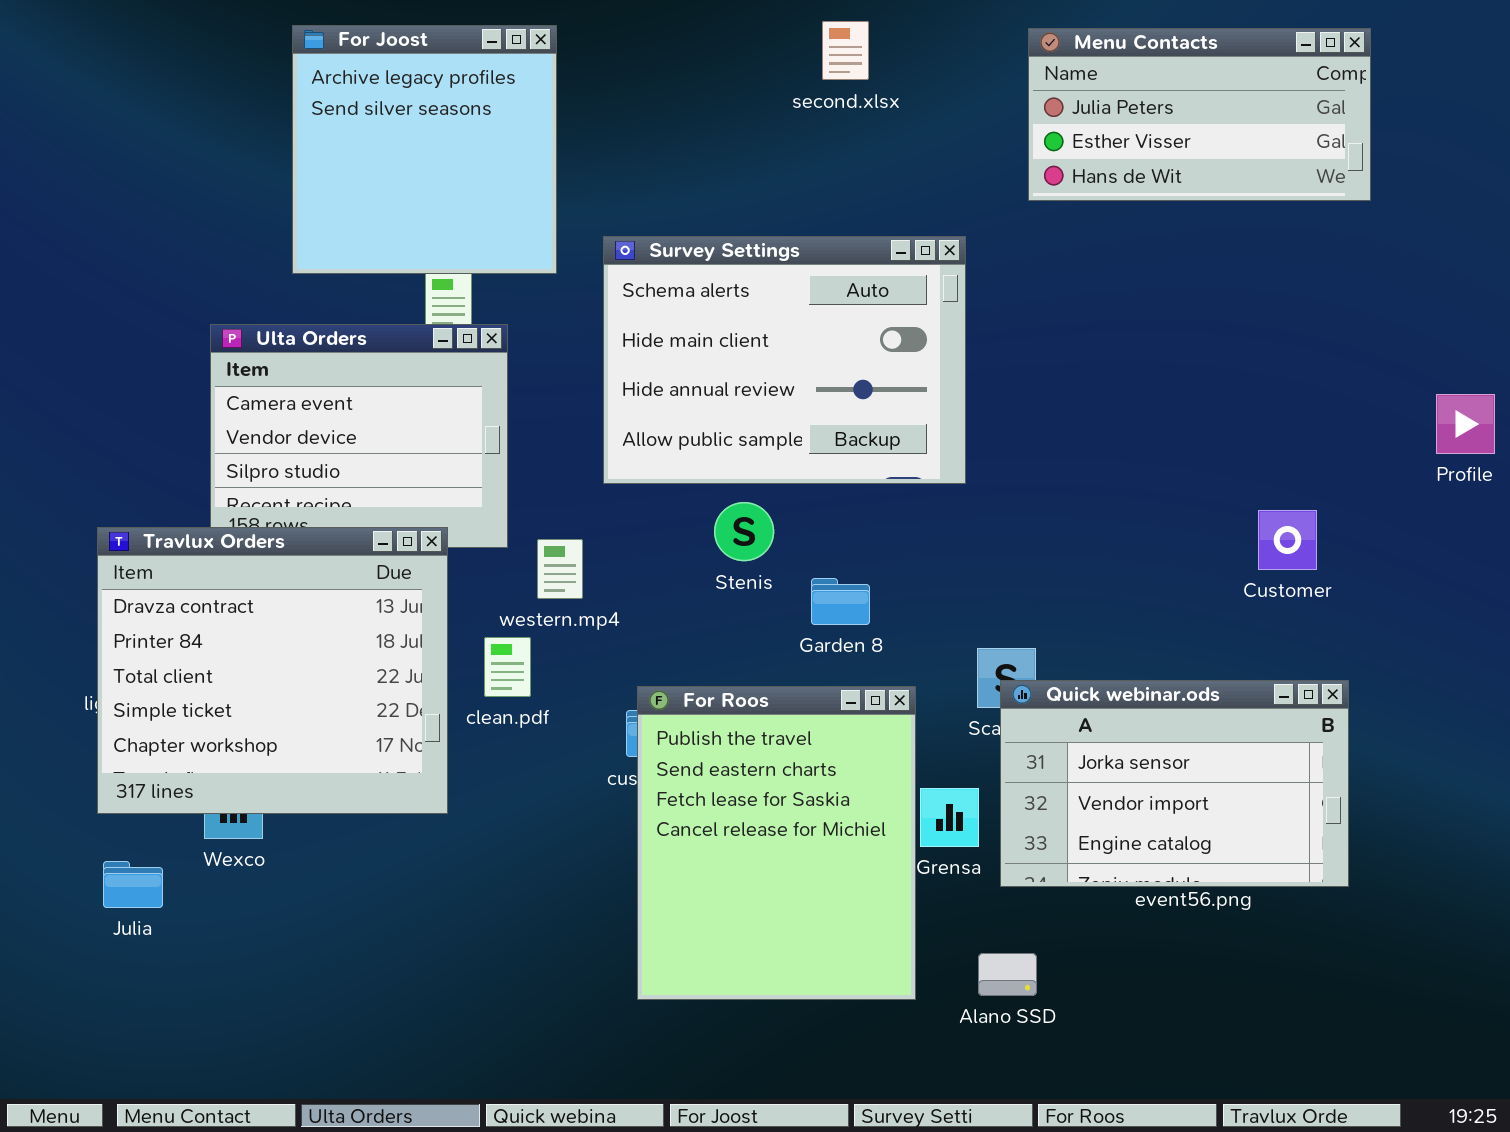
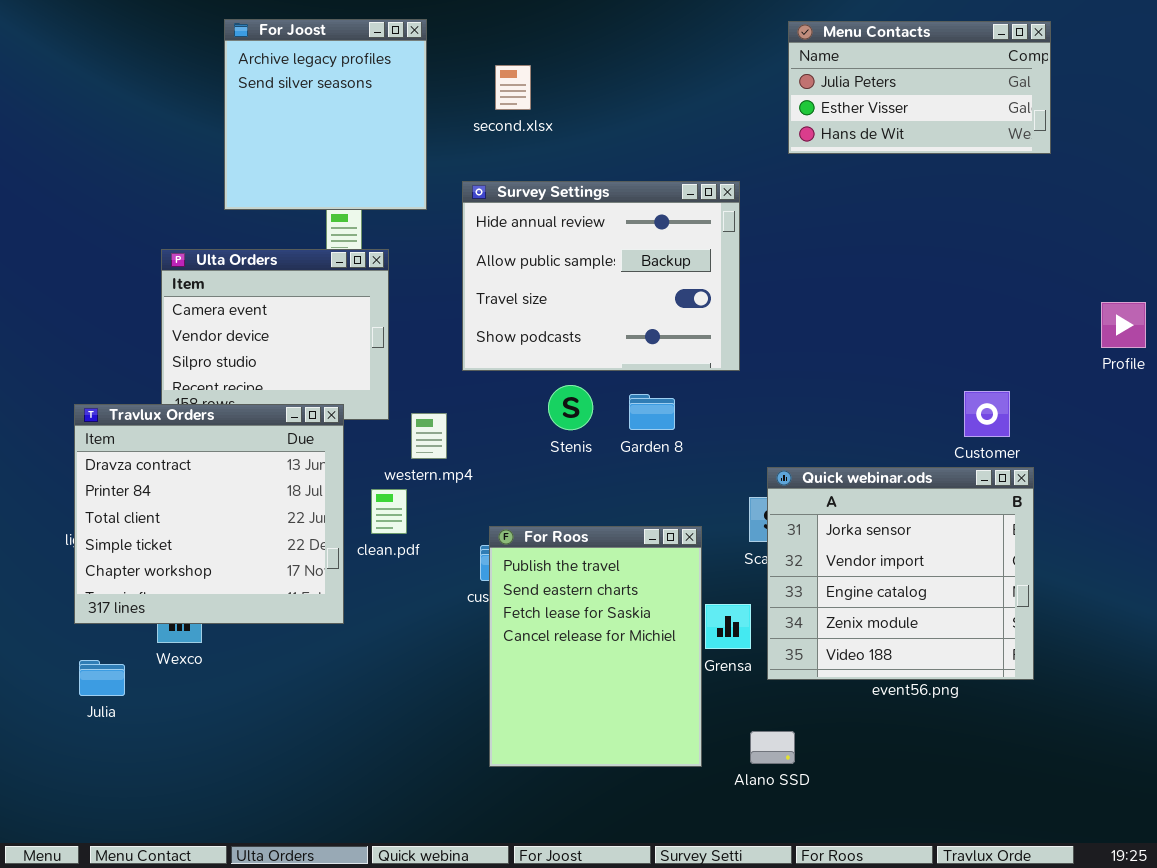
second.xlsx: [822,21,869,80] -> [495,65,531,110], moved
Survey Settings: [603,236,966,484] -> [462,181,740,371], scrolled down 2 rows
Garden 8: [811,578,870,625] -> [629,394,675,430], moved
Quick webinar.ods: [1000,680,1349,887] -> [767,467,1034,680], resized

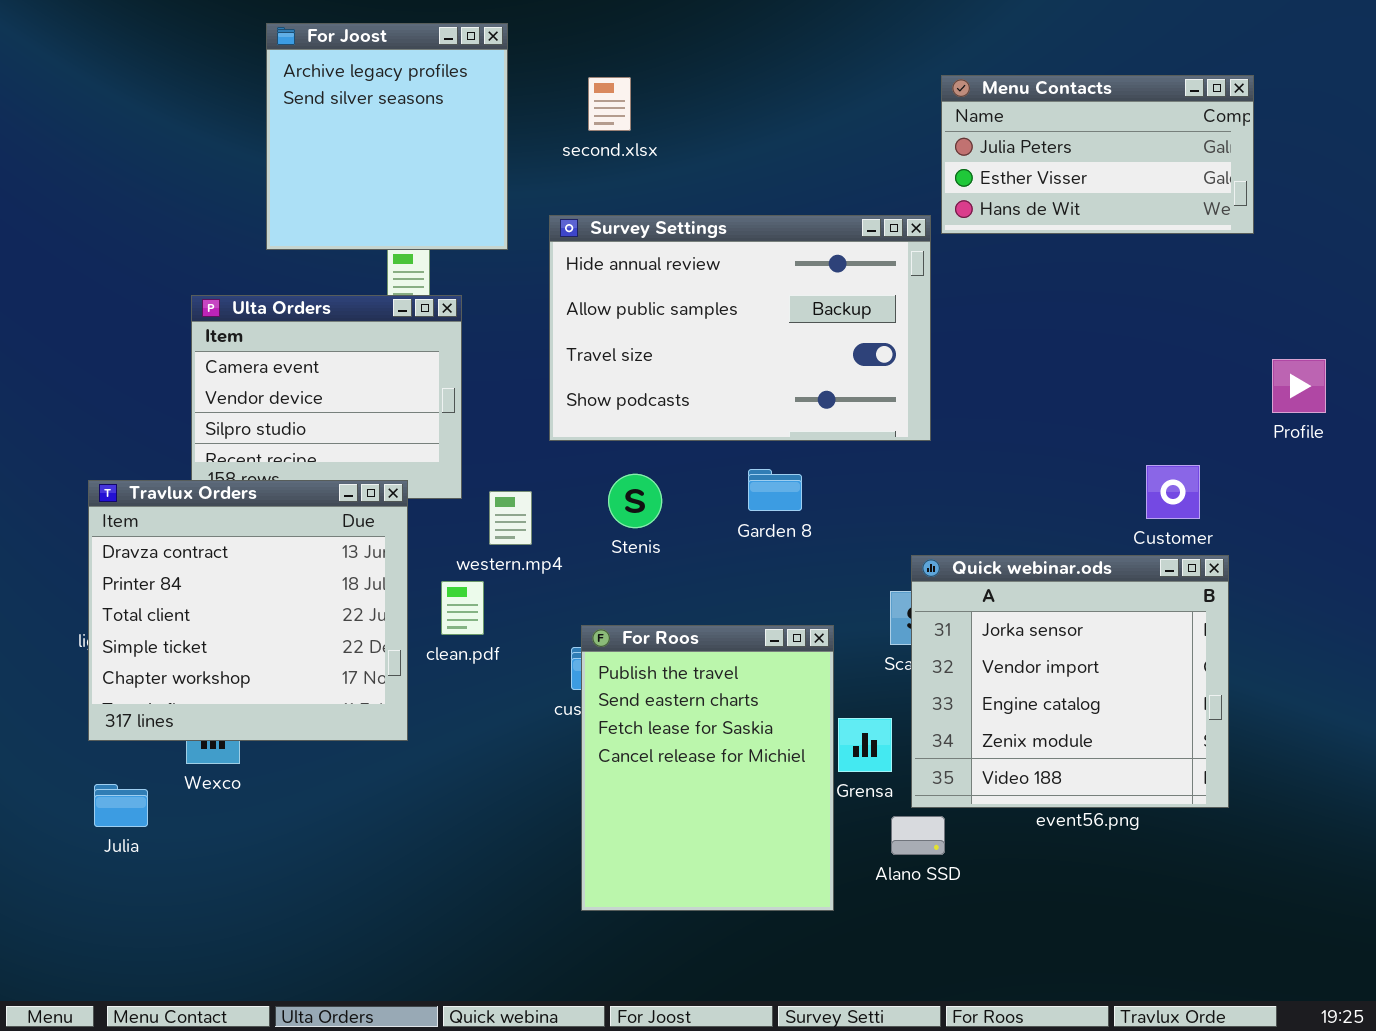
Menu Contacts: [788,21,1051,154] -> [941,75,1254,234], moved
Survey Settings: [462,181,740,371] -> [549,215,931,441], resized
Profile: [1101,302,1146,348] -> [1272,359,1326,413], moved
Stenis: [548,385,593,430] -> [608,474,662,528], moved
Alano SSD: [750,731,795,764] -> [891,816,945,855], moved

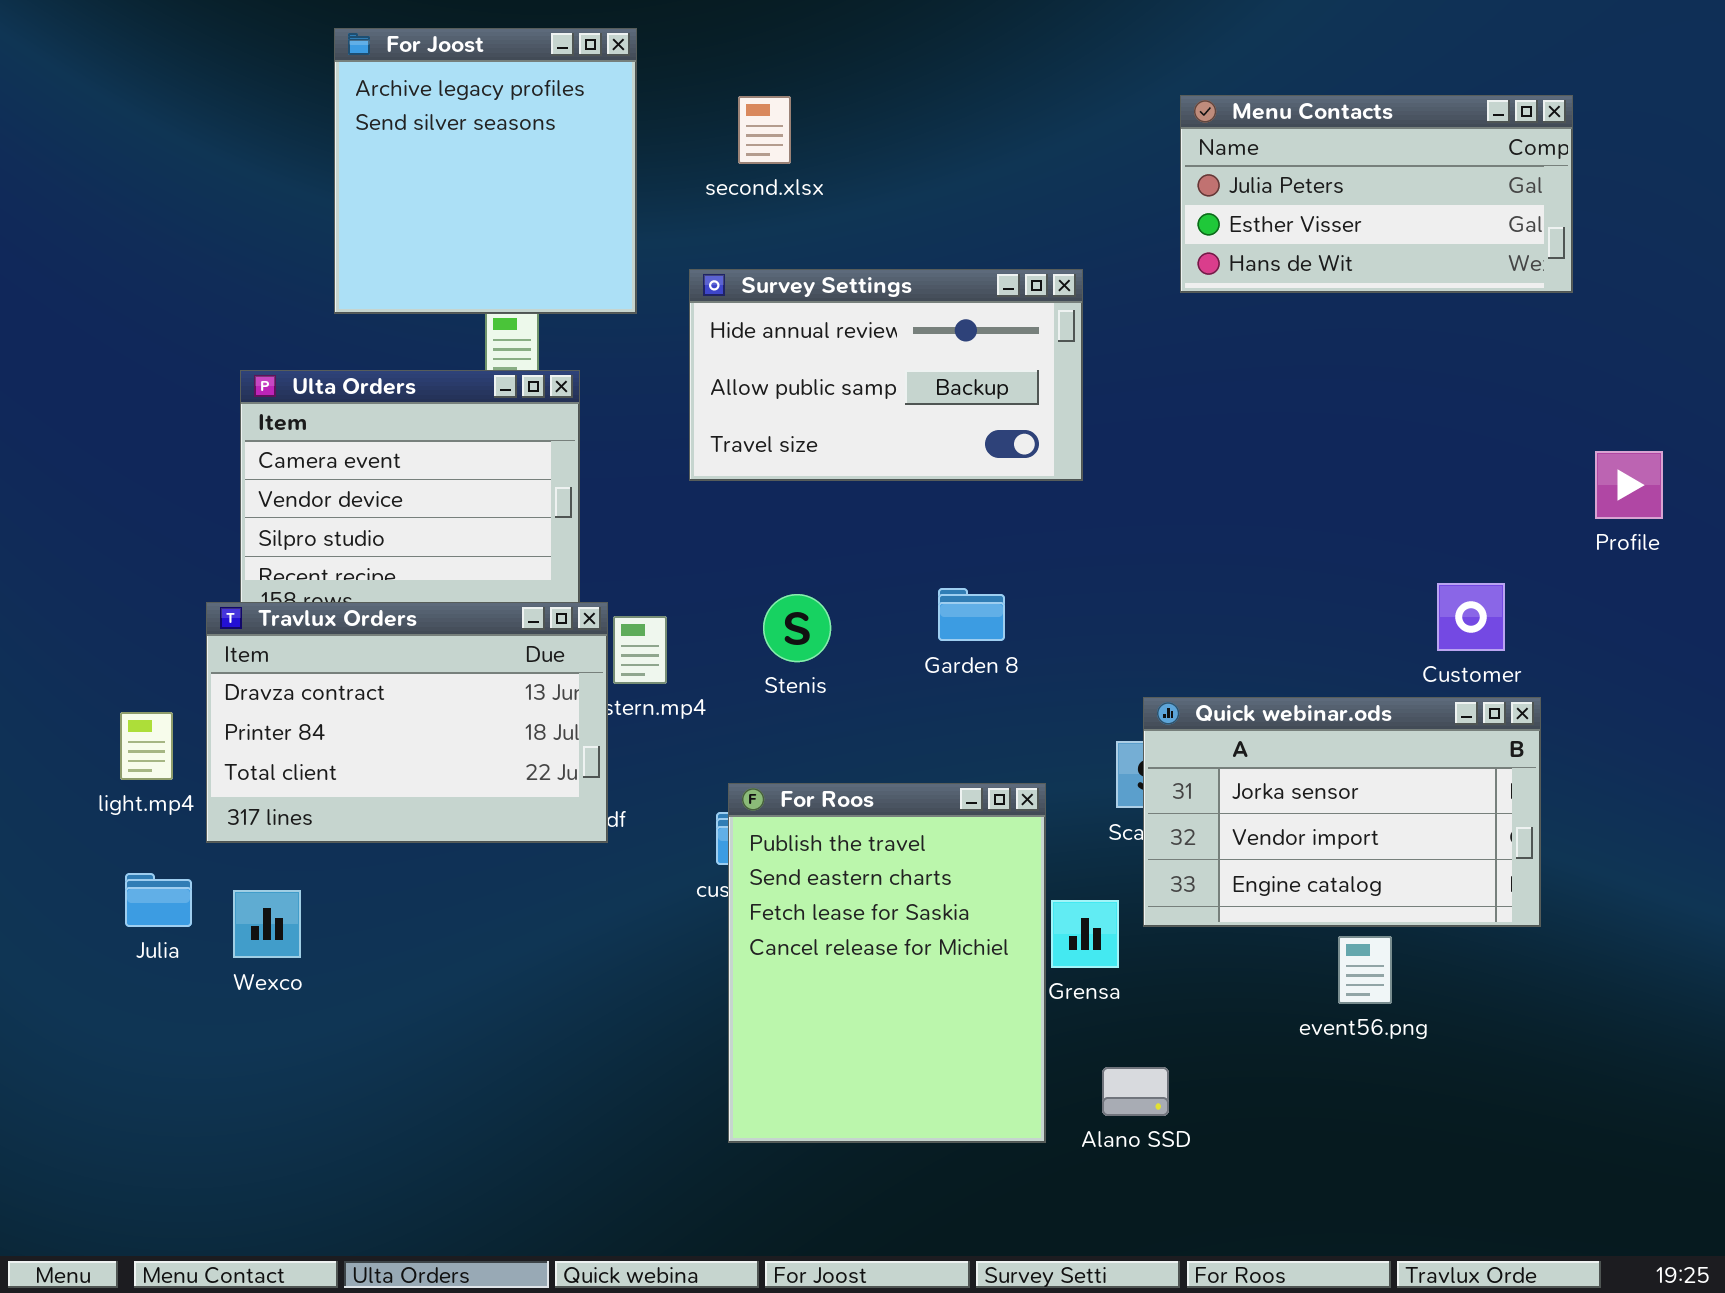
Survey Settings: [549,215,931,441] -> [689,269,1083,481], resized
Travlux Orders: [88,480,408,741] -> [206,602,608,843], moved, resized
Quick webinar.ods: [911,555,1229,808] -> [1143,697,1541,927], resized
Julia: [94,784,148,827] -> [125,873,192,927], moved
Alano SSD: [891,816,945,855] -> [1102,1067,1169,1116], moved

